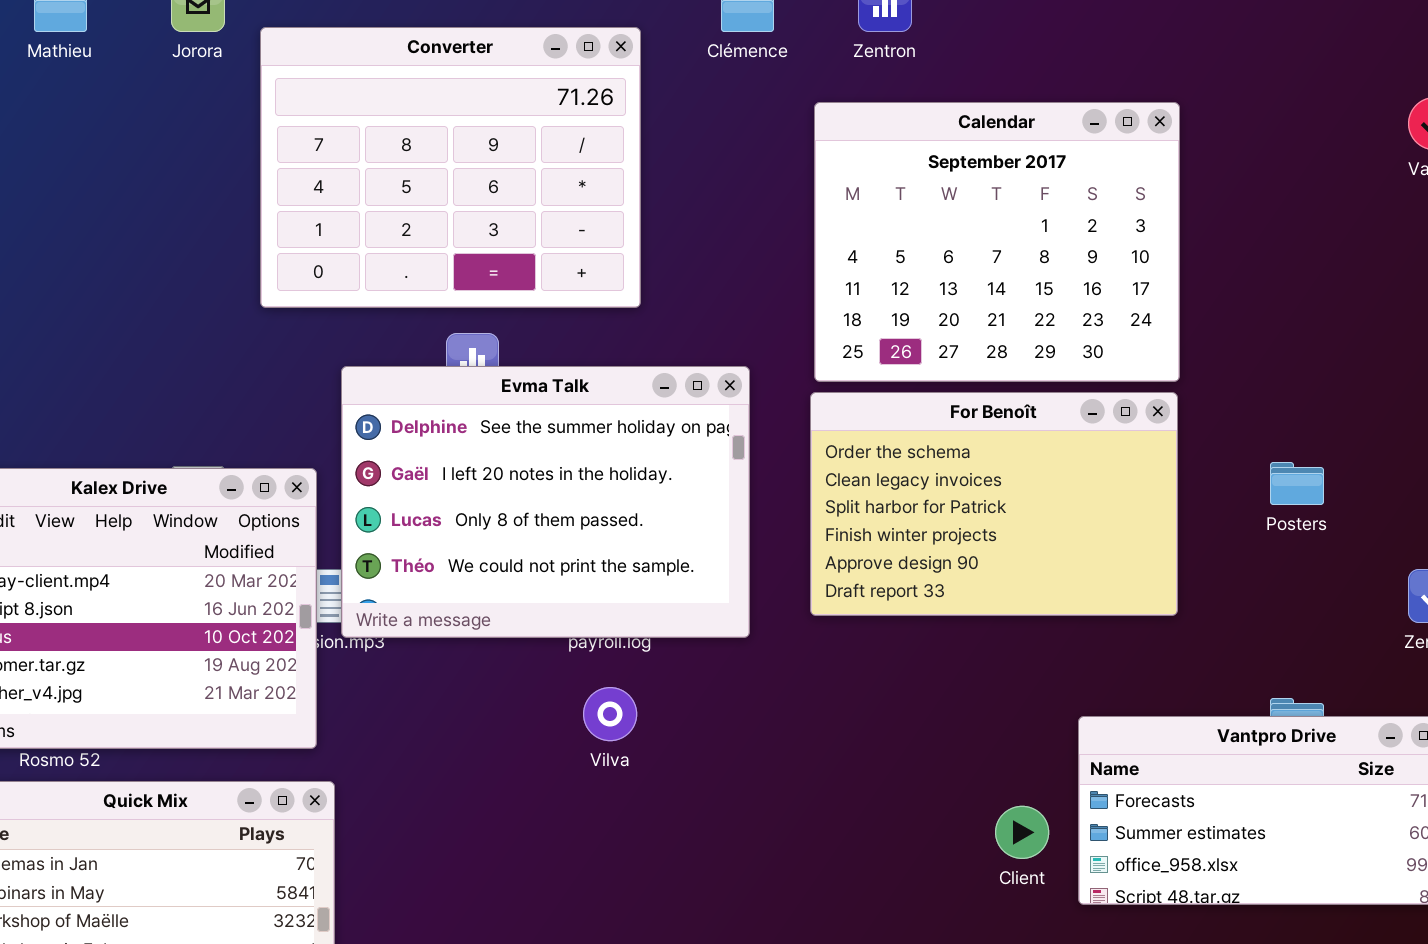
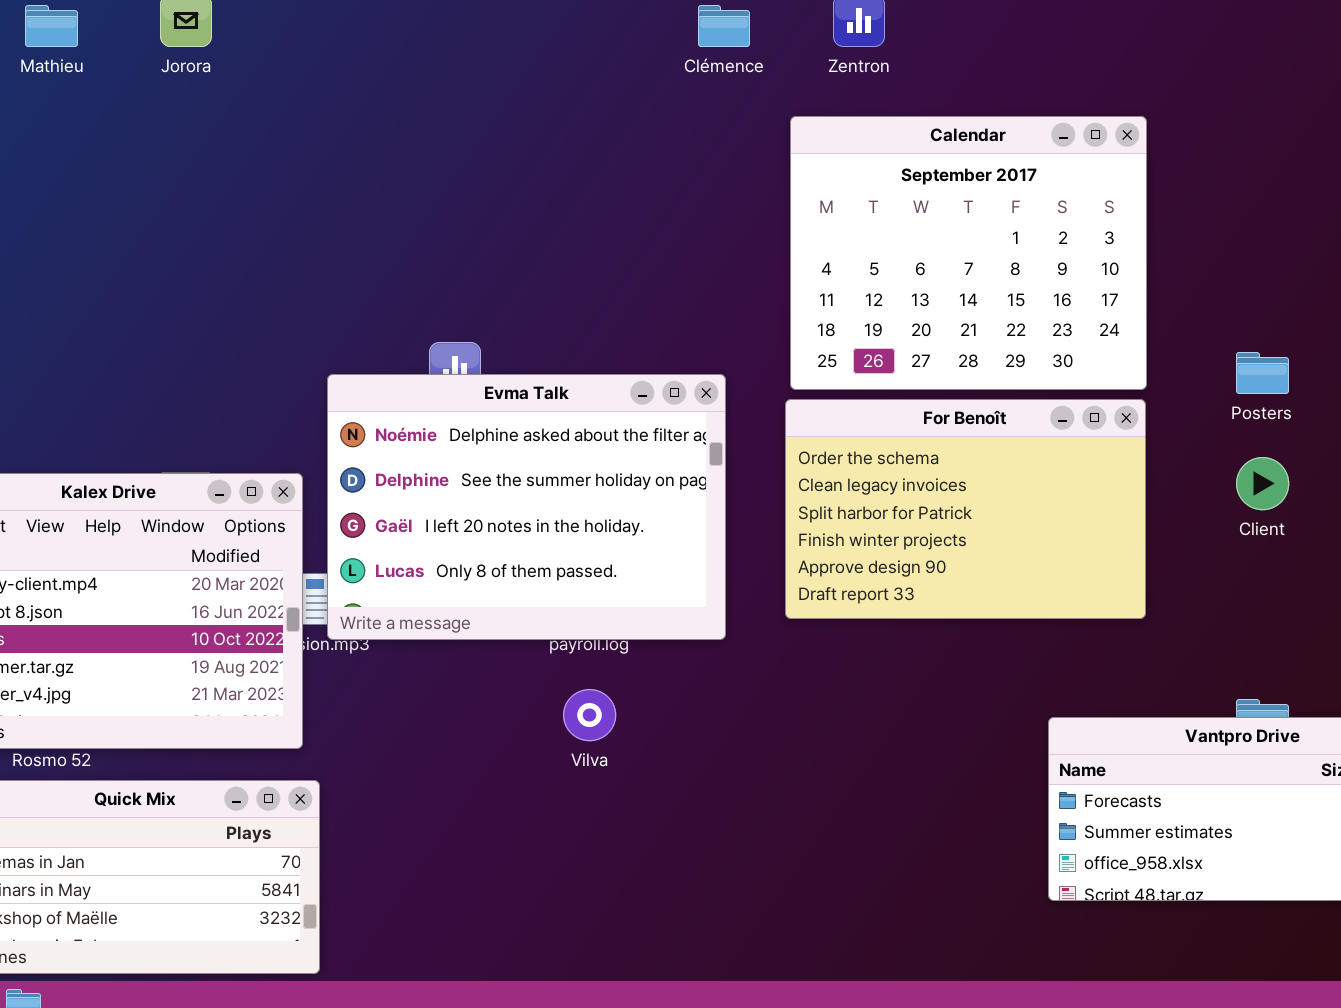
Converter: [260,27,641,308] -> none, closed
Evma Talk: [341,366,750,638] -> [327,374,726,640], scrolled up 1 row
Posters: [1270,462,1324,505] -> [1236,352,1289,394], moved
Client: [995,806,1049,859] -> [1236,457,1289,510], moved

